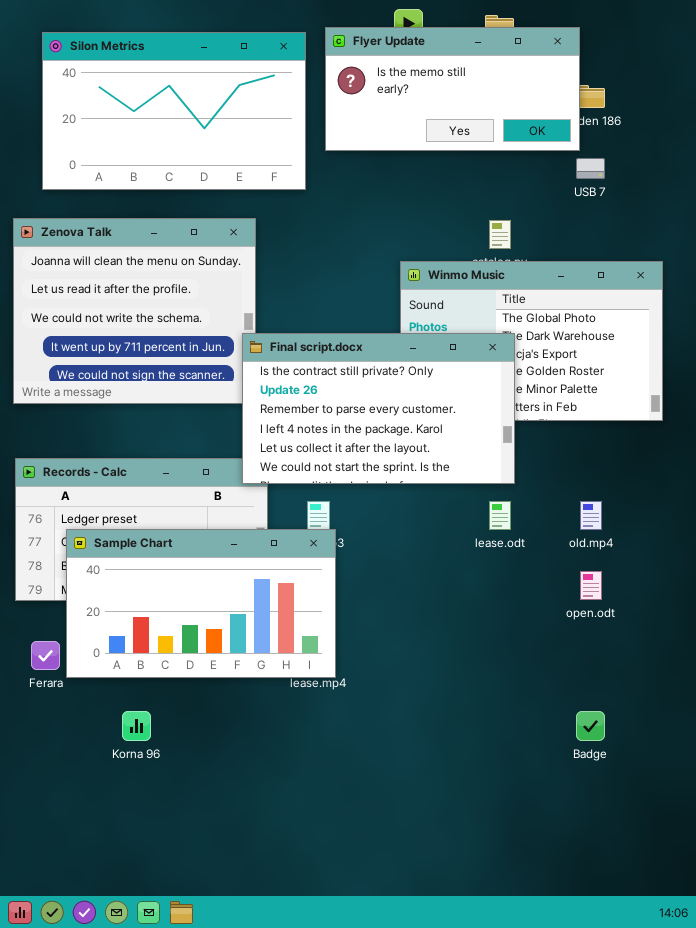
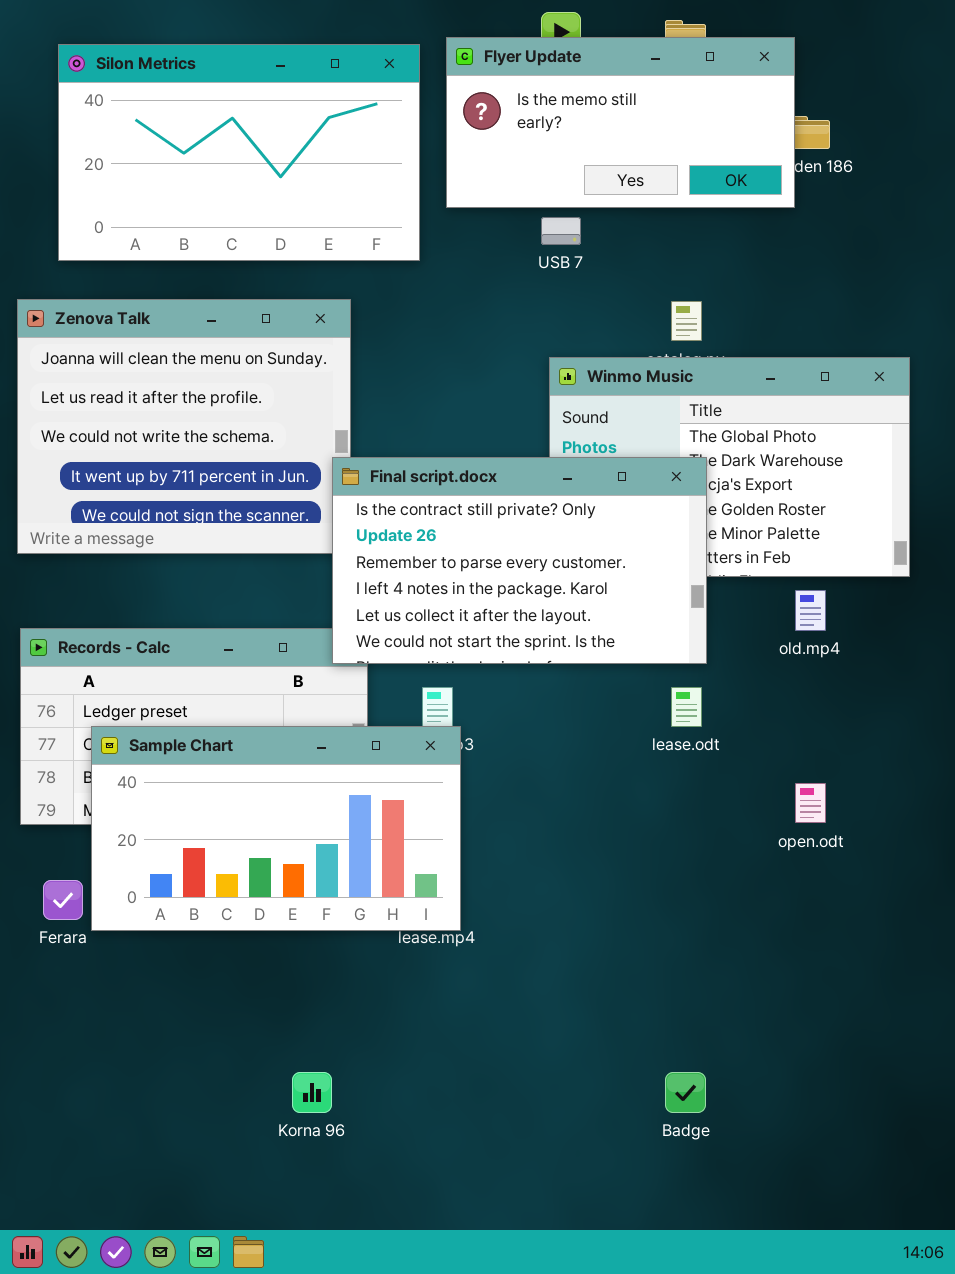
USB 7: [576,158,605,179] -> [541,217,581,245], moved
old.mp4: [580,501,602,530] -> [795,590,826,631], moved
Korna 96: [122,711,151,741] -> [292,1072,332,1113], moved
Badge: [576,711,605,741] -> [665,1072,706,1113], moved

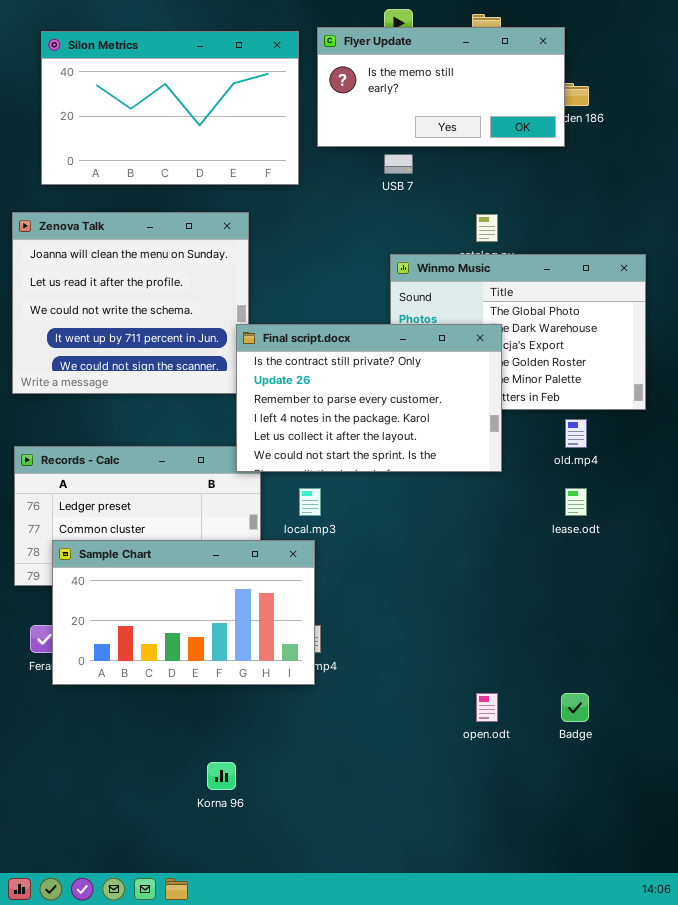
lease.odt: [671,687,702,727] -> [565,488,587,516], moved
Sample Chart: [91,726,461,931] -> [52,540,315,685], moved
open.odt: [795,783,826,823] -> [476,693,498,722], moved
Badge: [665,1072,706,1113] -> [561,693,589,722], moved

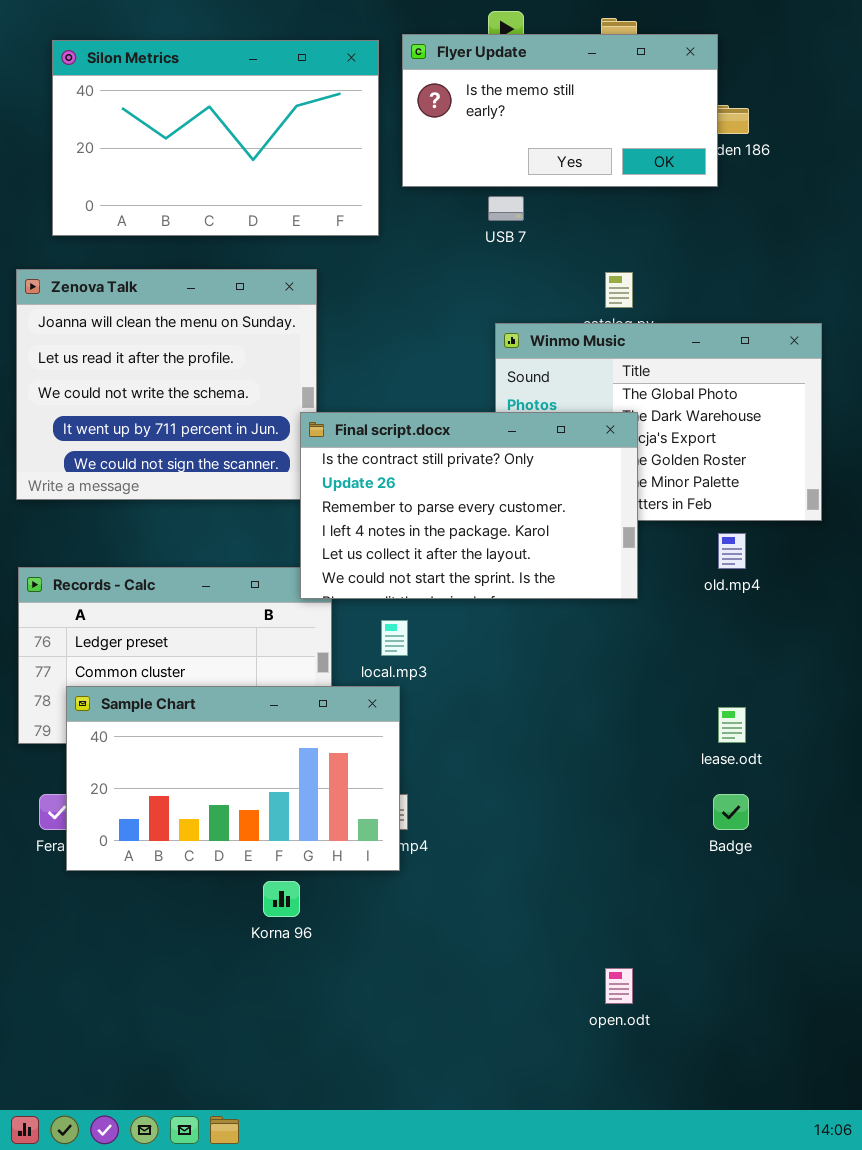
lease.odt: [565,488,587,516] -> [718,707,746,743], moved
open.odt: [476,693,498,722] -> [605,968,633,1004], moved
Badge: [561,693,589,722] -> [713,794,749,830], moved
Korna 96: [207,762,236,790] -> [263,881,300,917], moved

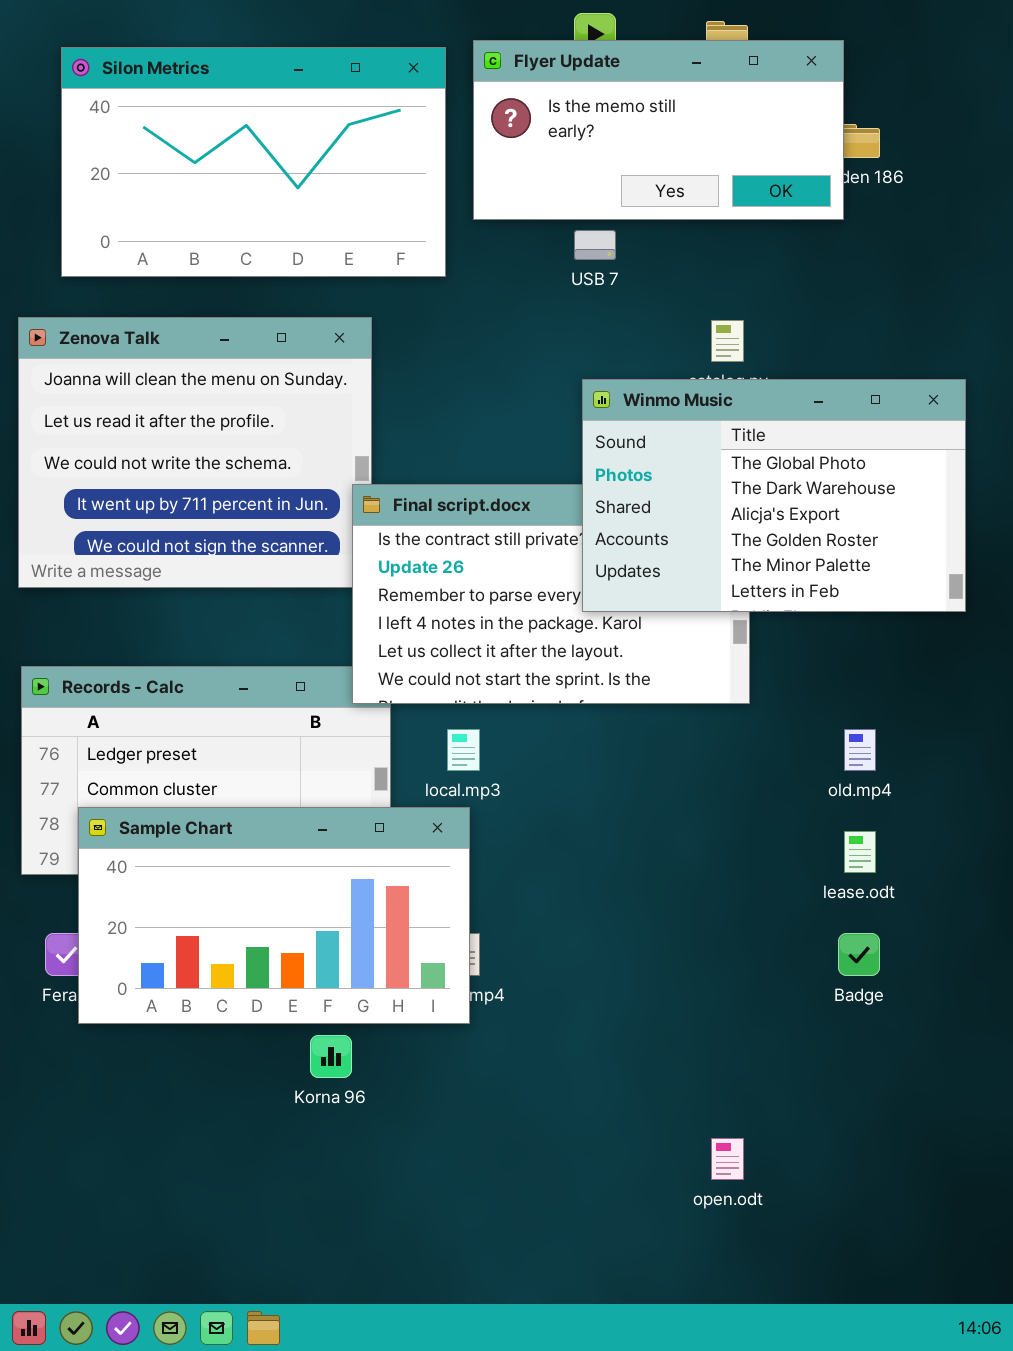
Winmo Music: [495,323,822,521] -> [582,379,966,612], raised
old.mp4: [718,533,746,569] -> [844,729,876,771], moved

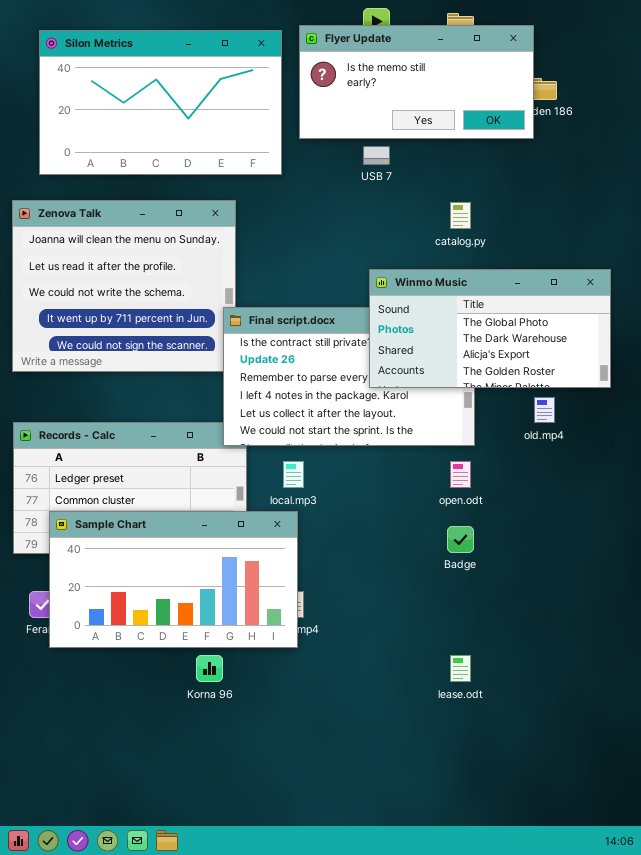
Winmo Music: [582,379,966,612] -> [369,269,611,388], resized
old.mp4: [844,729,876,771] -> [534,397,555,423], moved
lease.odt: [844,831,876,873] -> [450,655,471,682], moved
Badge: [838,933,880,976] -> [447,526,474,553], moved
open.odt: [711,1138,744,1180] -> [450,461,471,488], moved

